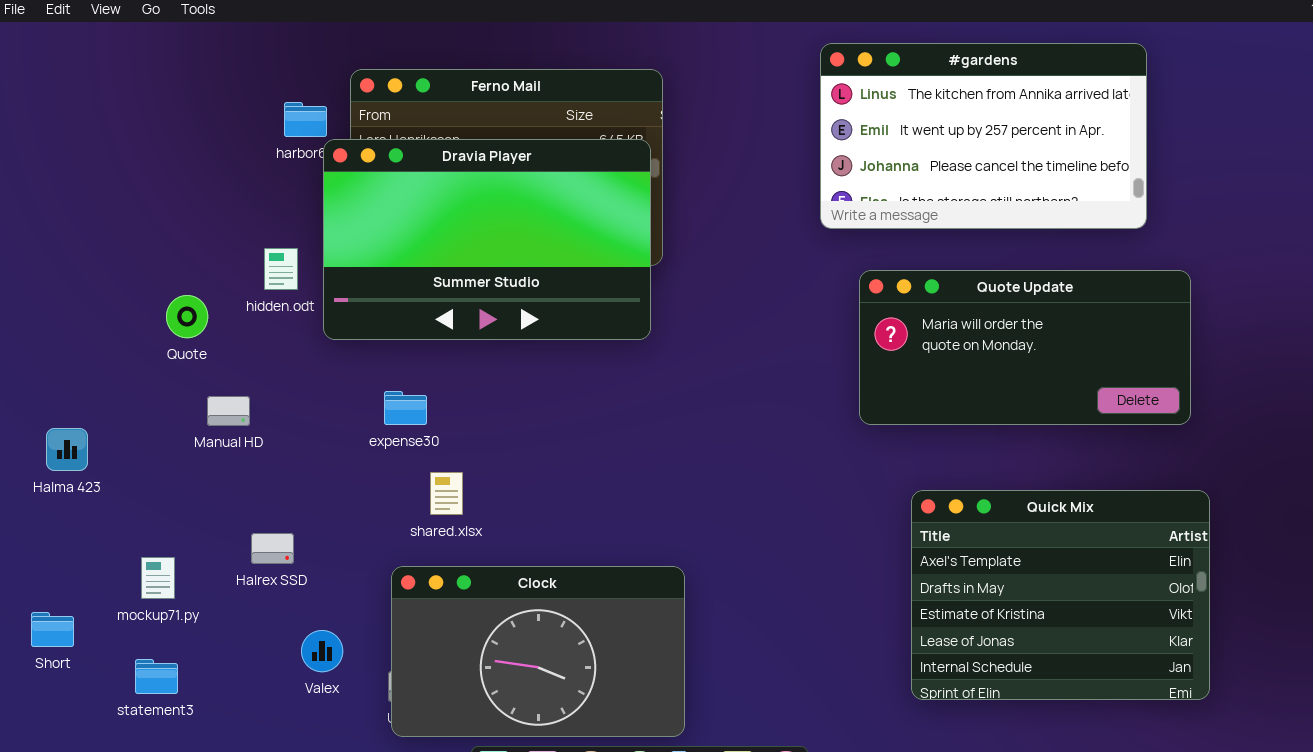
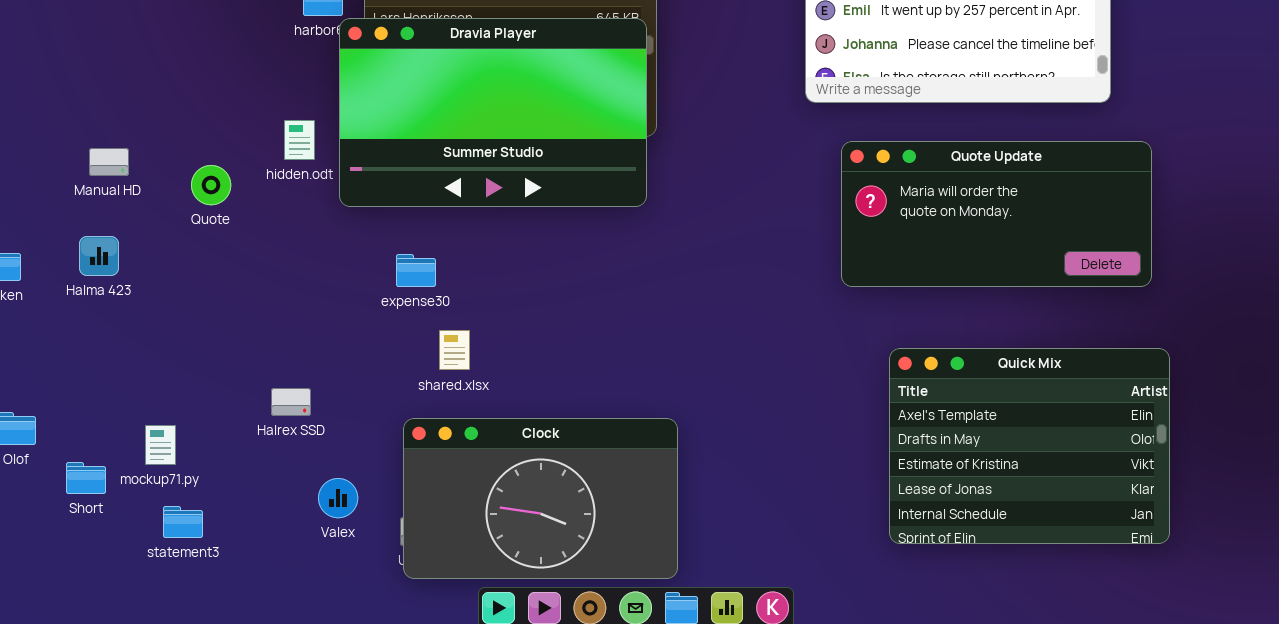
Manual HD: [207,396,250,426] -> [89,148,129,176], moved
Halma 423: [46,428,88,471] -> [79,236,119,276], moved
mockup71.py: [141,557,175,599] -> [145,425,176,465], moved

